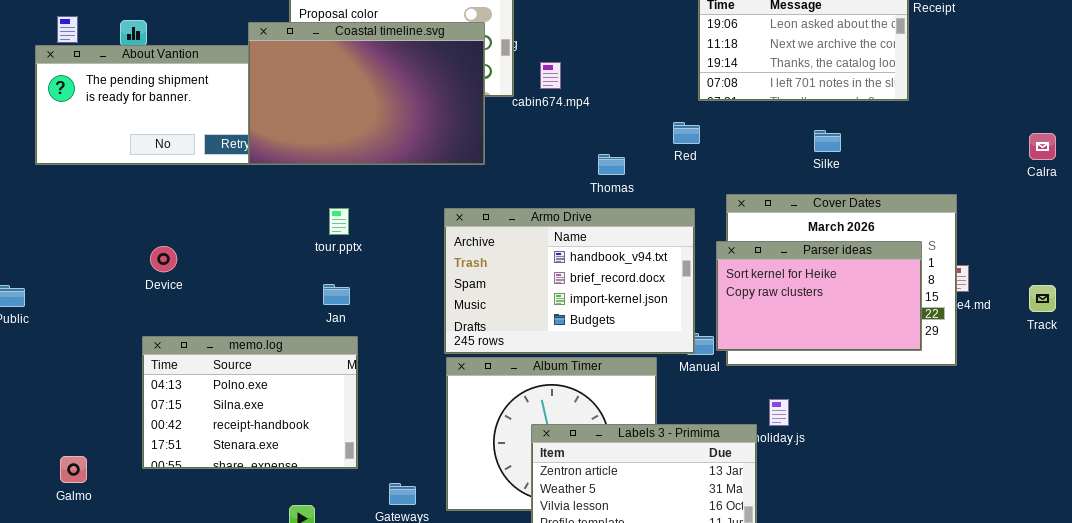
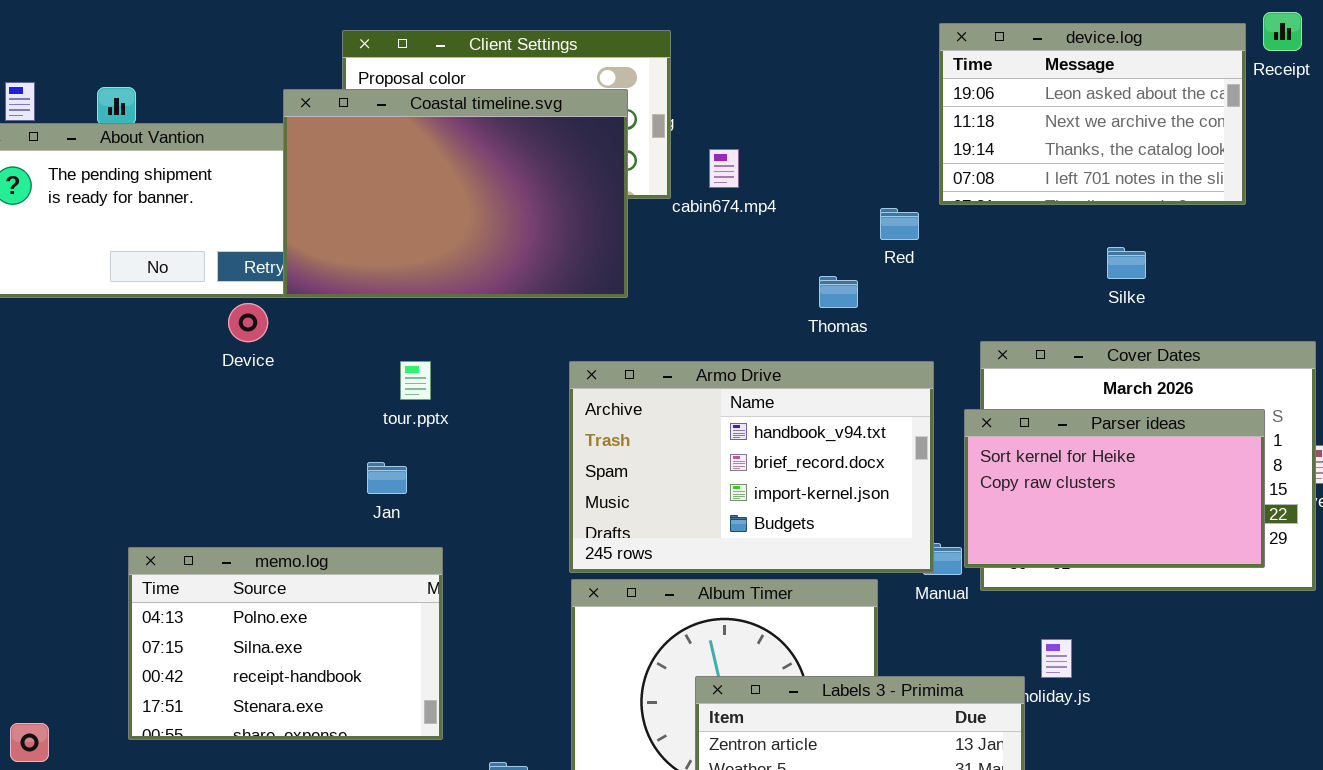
Red: [673,122,700,144] -> [880,208,919,240], moved
Thomas: [598,154,625,175] -> [819,276,858,308], moved
Device: [150,246,177,272] -> [228,303,268,342], moved
Jan: [323,284,350,305] -> [367,462,407,494], moved

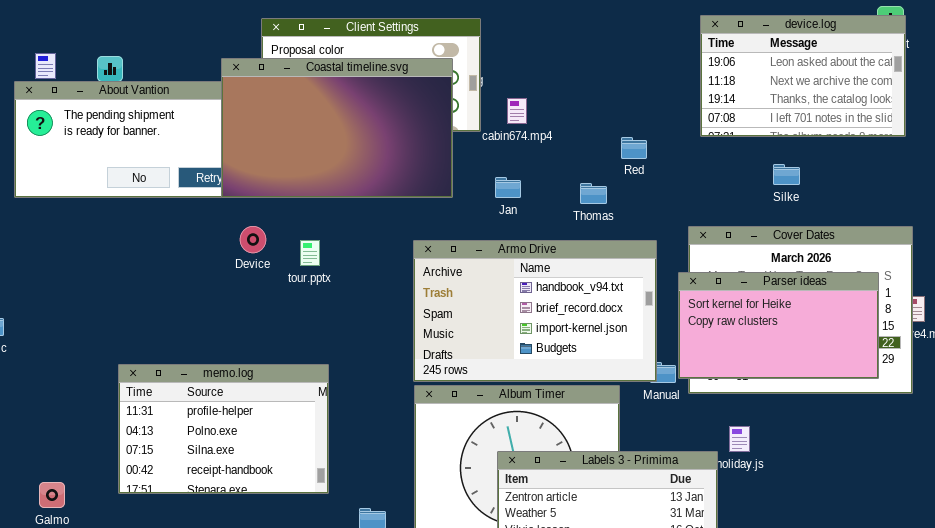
device.log: [939,23,1246,205] -> [700,15,906,137], moved
Device: [228,303,268,342] -> [240,226,266,253], moved
Jan: [367,462,407,494] -> [495,177,521,198], moved
memo.log: [128,547,443,740] -> [118,364,329,494], scrolled up 1 row

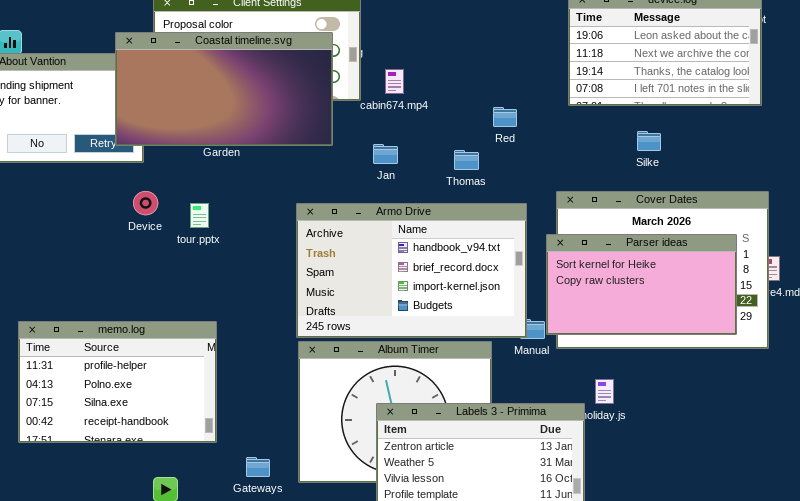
Coastal timeline.svg: [221,58,453,198] -> [115,32,333,146], resized

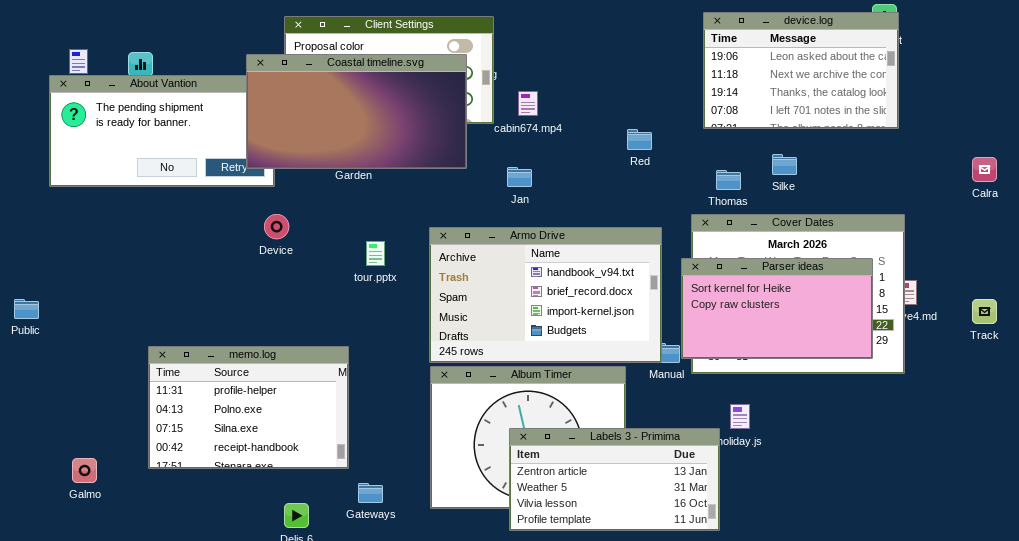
Thomas: [454,150,479,170] -> [716,170,741,190], moved
tour.pptx: [190,203,209,228] -> [366,241,385,266], moved
Gateways: [246,457,270,477] -> [358,483,383,503], moved

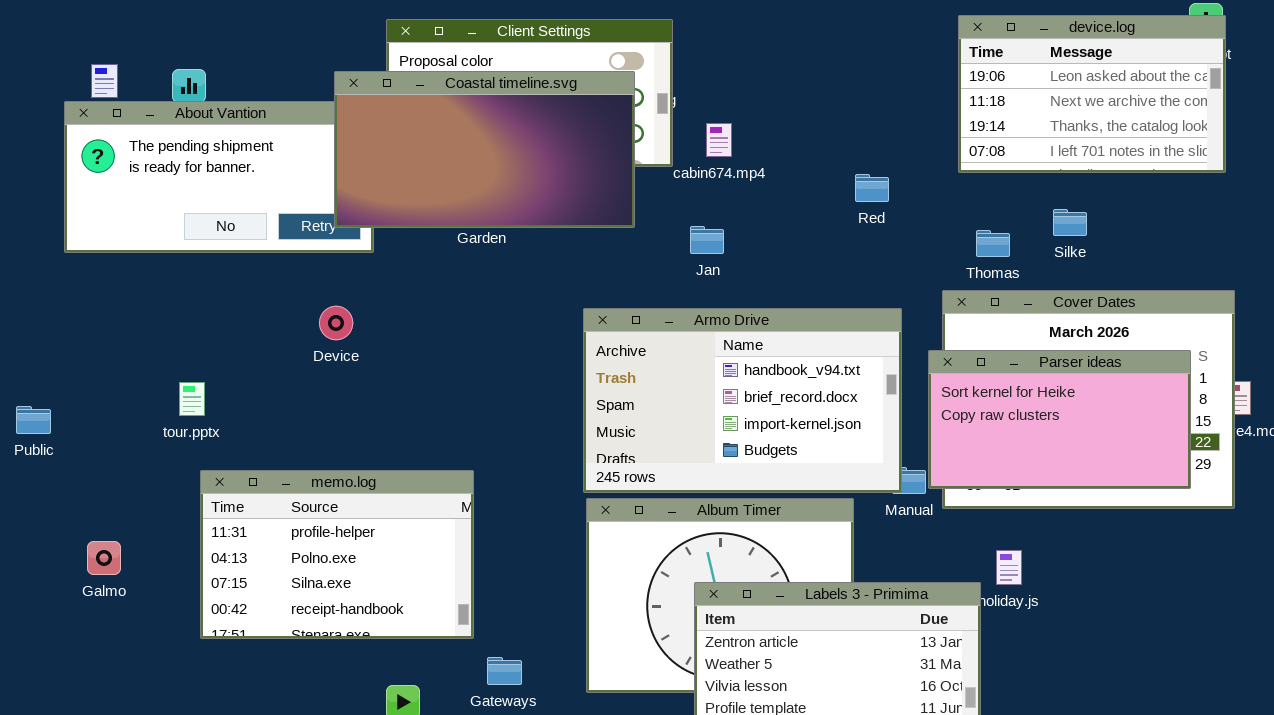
Device: [264,214,289,239] -> [319,306,353,340], moved
tour.pptx: [366,241,385,266] -> [179,382,205,416], moved
Galmo: [72,458,97,483] -> [87,541,121,575], moved

